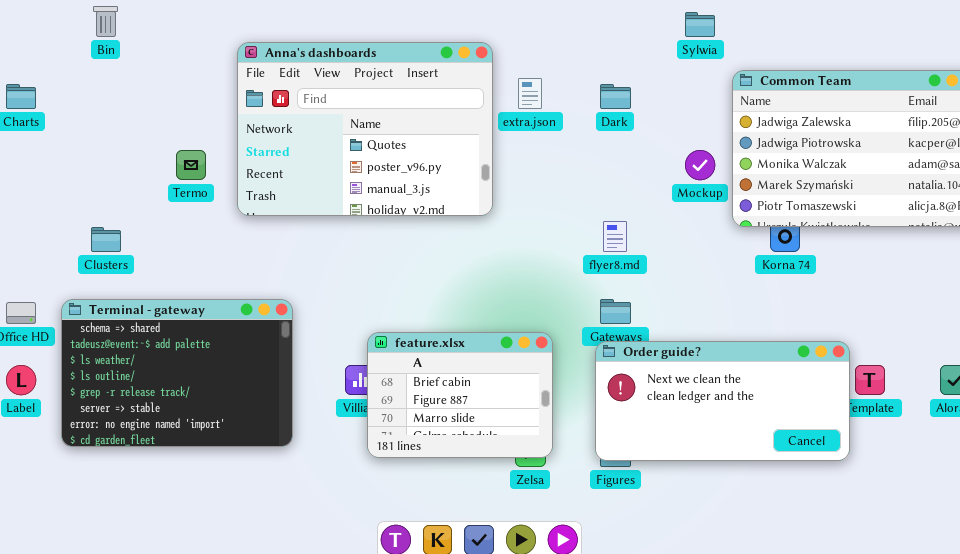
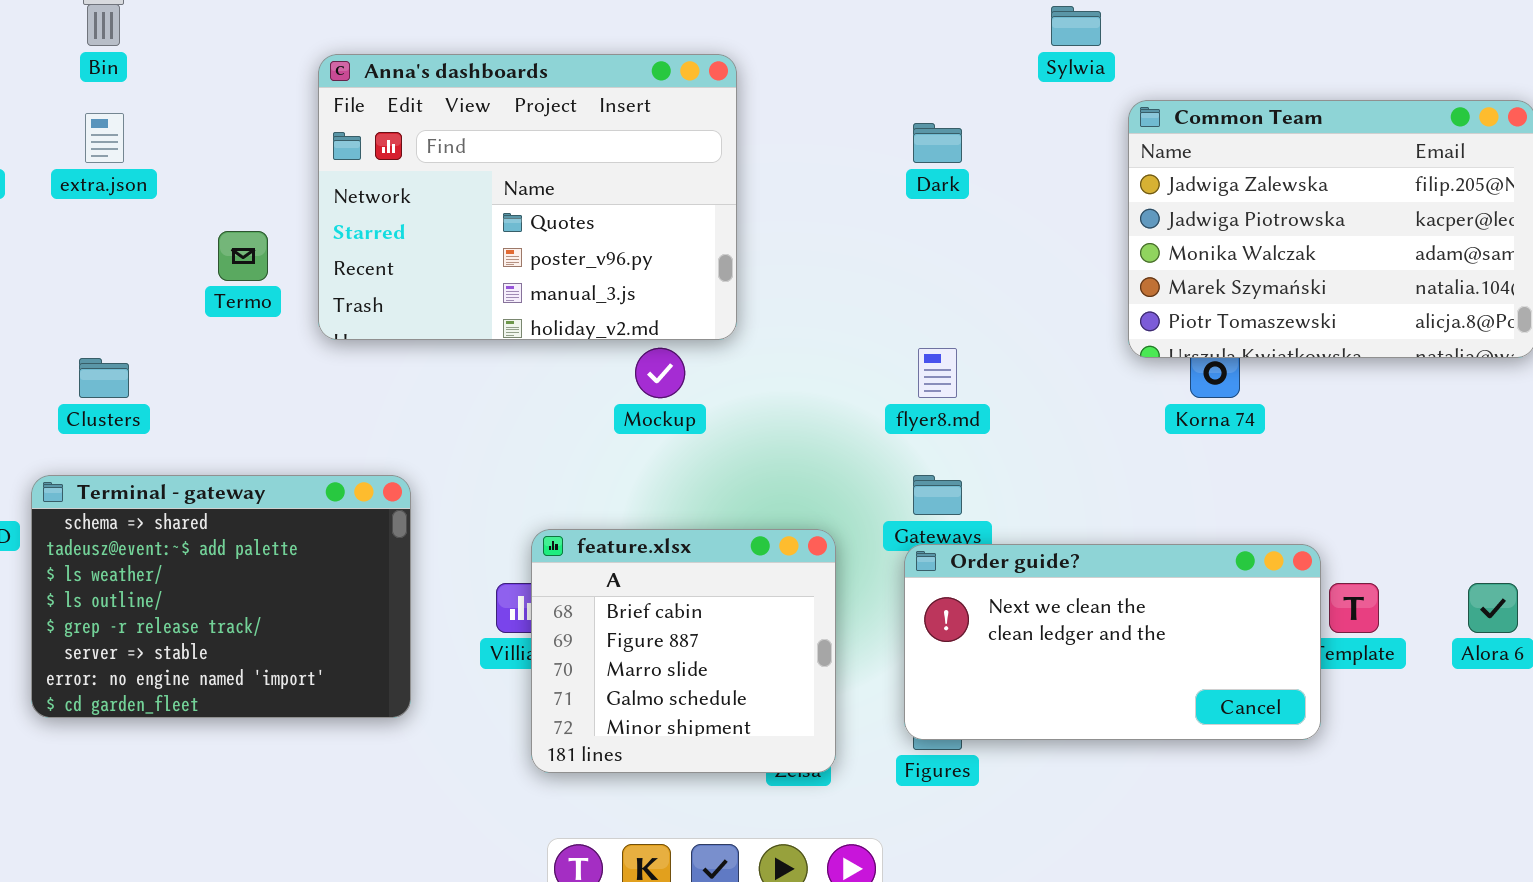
extra.json: [518,78,542,109] -> [85,113,124,163], moved
Mockup: [685,150,715,180] -> [635,348,685,398], moved
feature.xlsx: [367,332,553,458] -> [531,529,836,773], resized

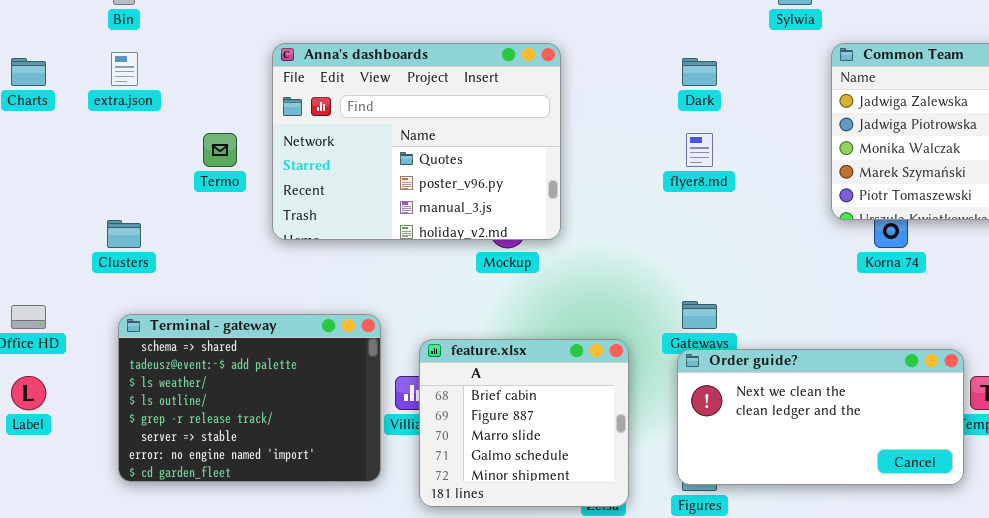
Anna's dashboards: [318,54,737,340] -> [272,43,561,240], moved
flyer8.md: [918,348,957,398] -> [686,133,713,167], moved
Terminal - gateway: [31,475,411,718] -> [118,314,381,482], moved

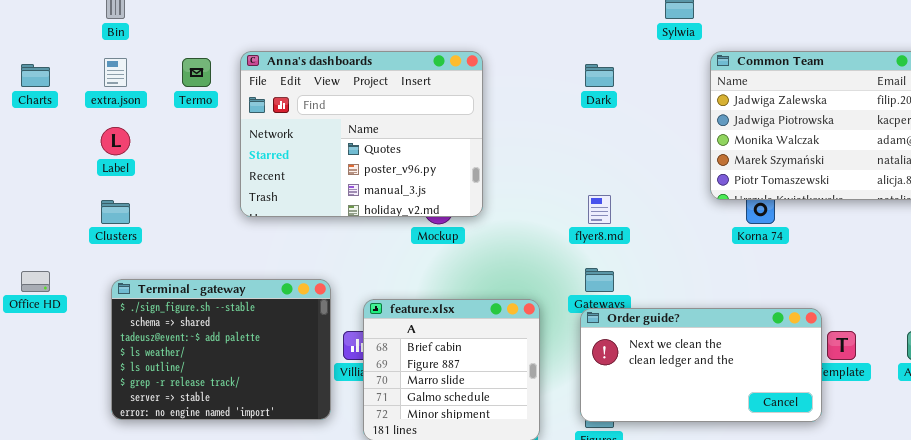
Termo: [203,133,237,167] -> [182,58,211,87], moved
flyer8.md: [686,133,713,167] -> [588,195,611,224], moved
Terminal - gateway: [118,314,381,482] -> [111,279,331,420], scrolled up 1 row
Label: [11,376,46,410] -> [101,127,130,155], moved

